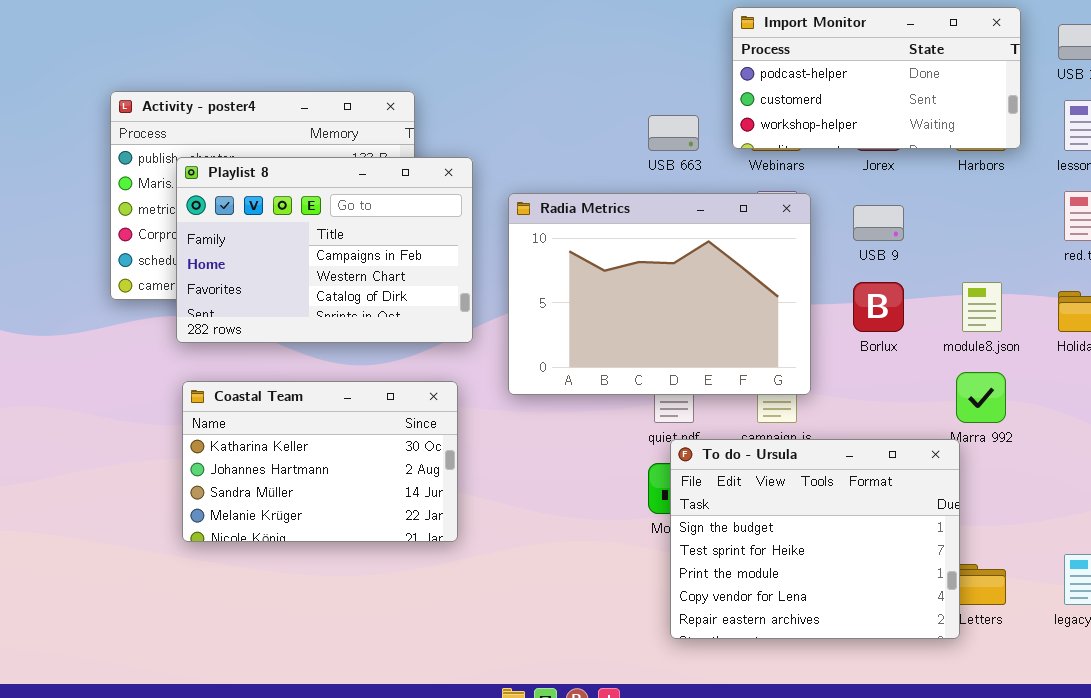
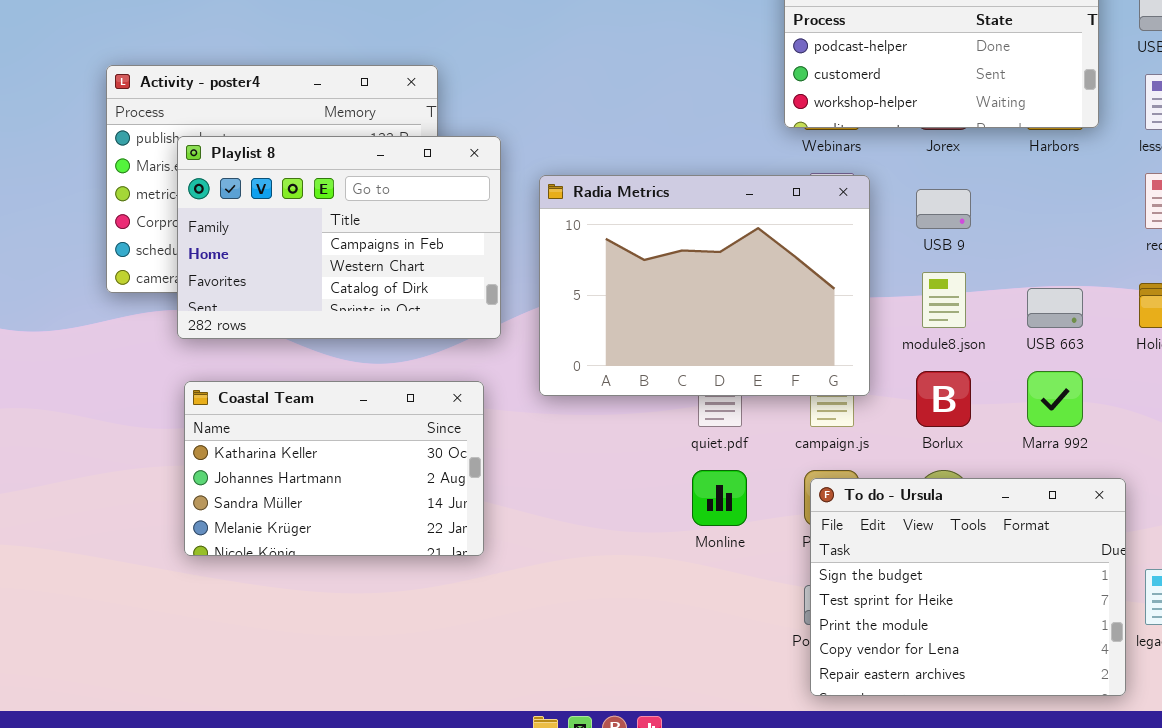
USB 663: [648,115,699,151] -> [1027,288,1083,328], moved
Borlux: [853,282,904,332] -> [916,371,971,427], moved
module8.json: [962,282,1002,332] -> [922,272,966,328], moved
To do - Ursula: [670,439,960,639] -> [810,478,1126,696], moved

